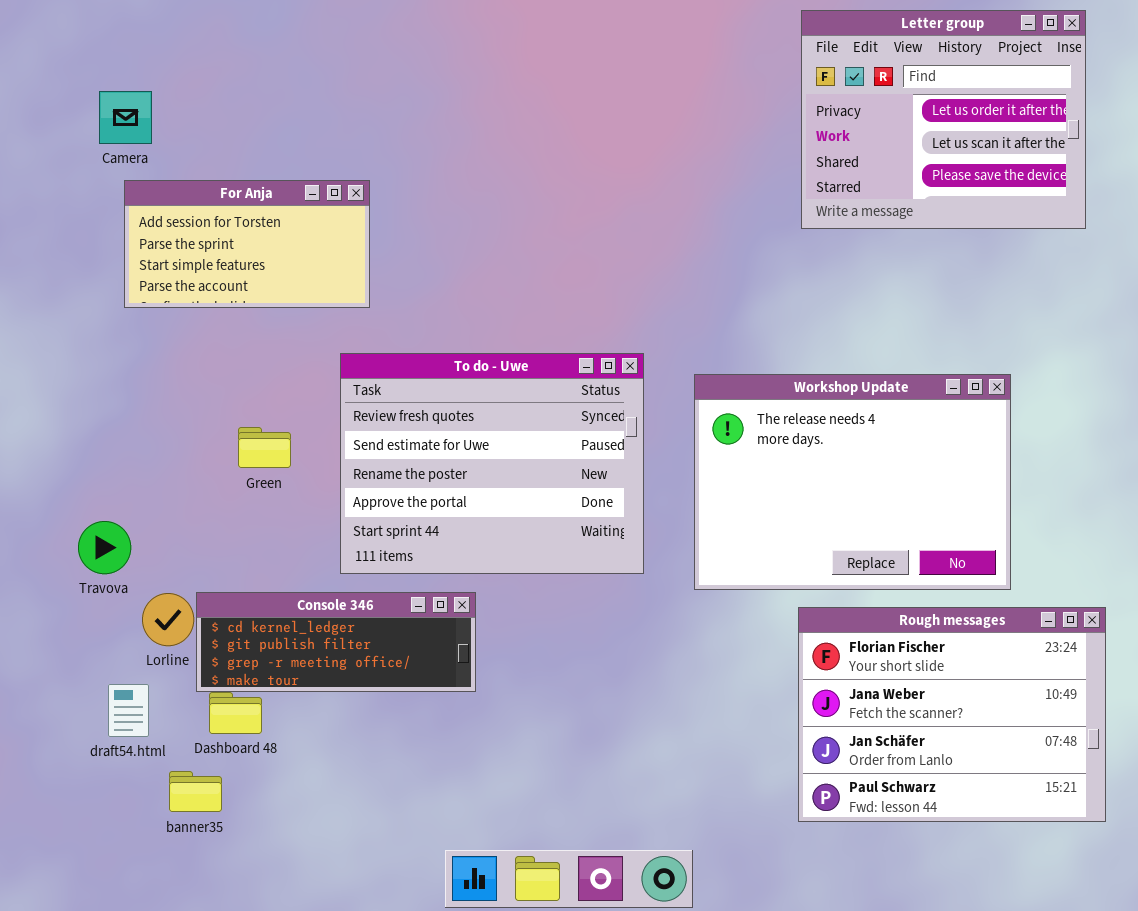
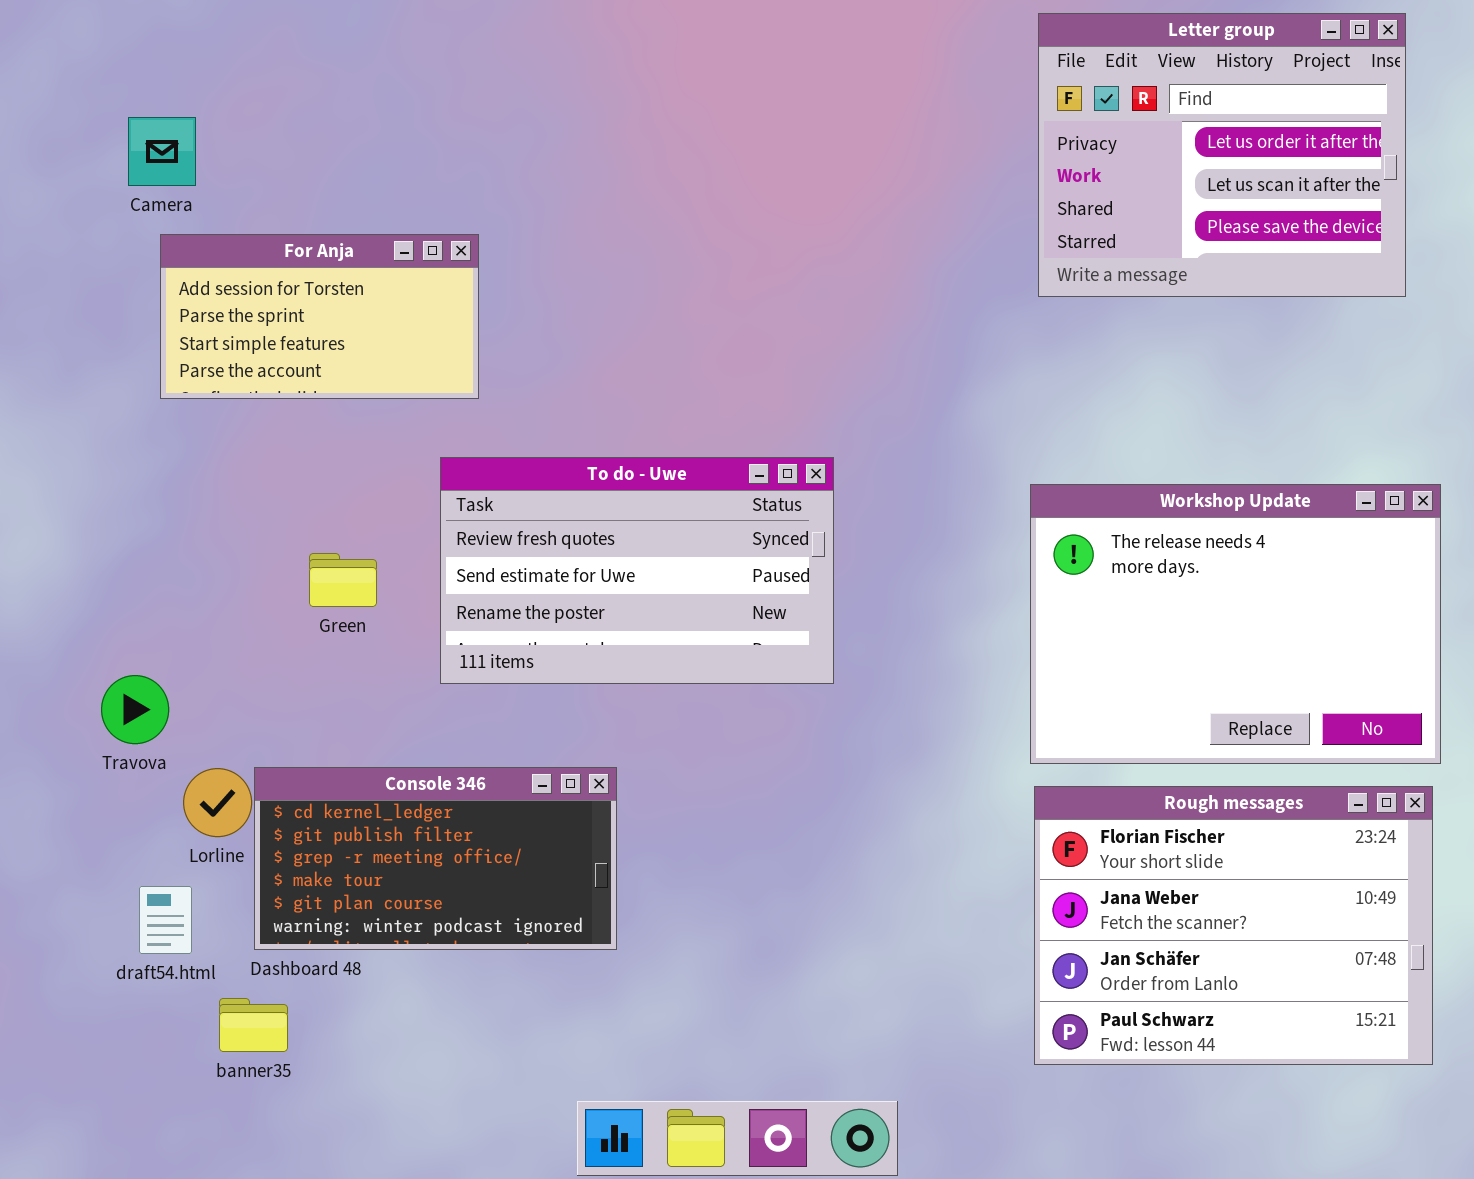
To do - Uwe: [340,353,644,574] -> [440,457,834,684], resized
Workshop Update: [694,374,1011,590] -> [1030,484,1441,764], moved
Console 346: [196,592,476,692] -> [254,767,617,950], resized

